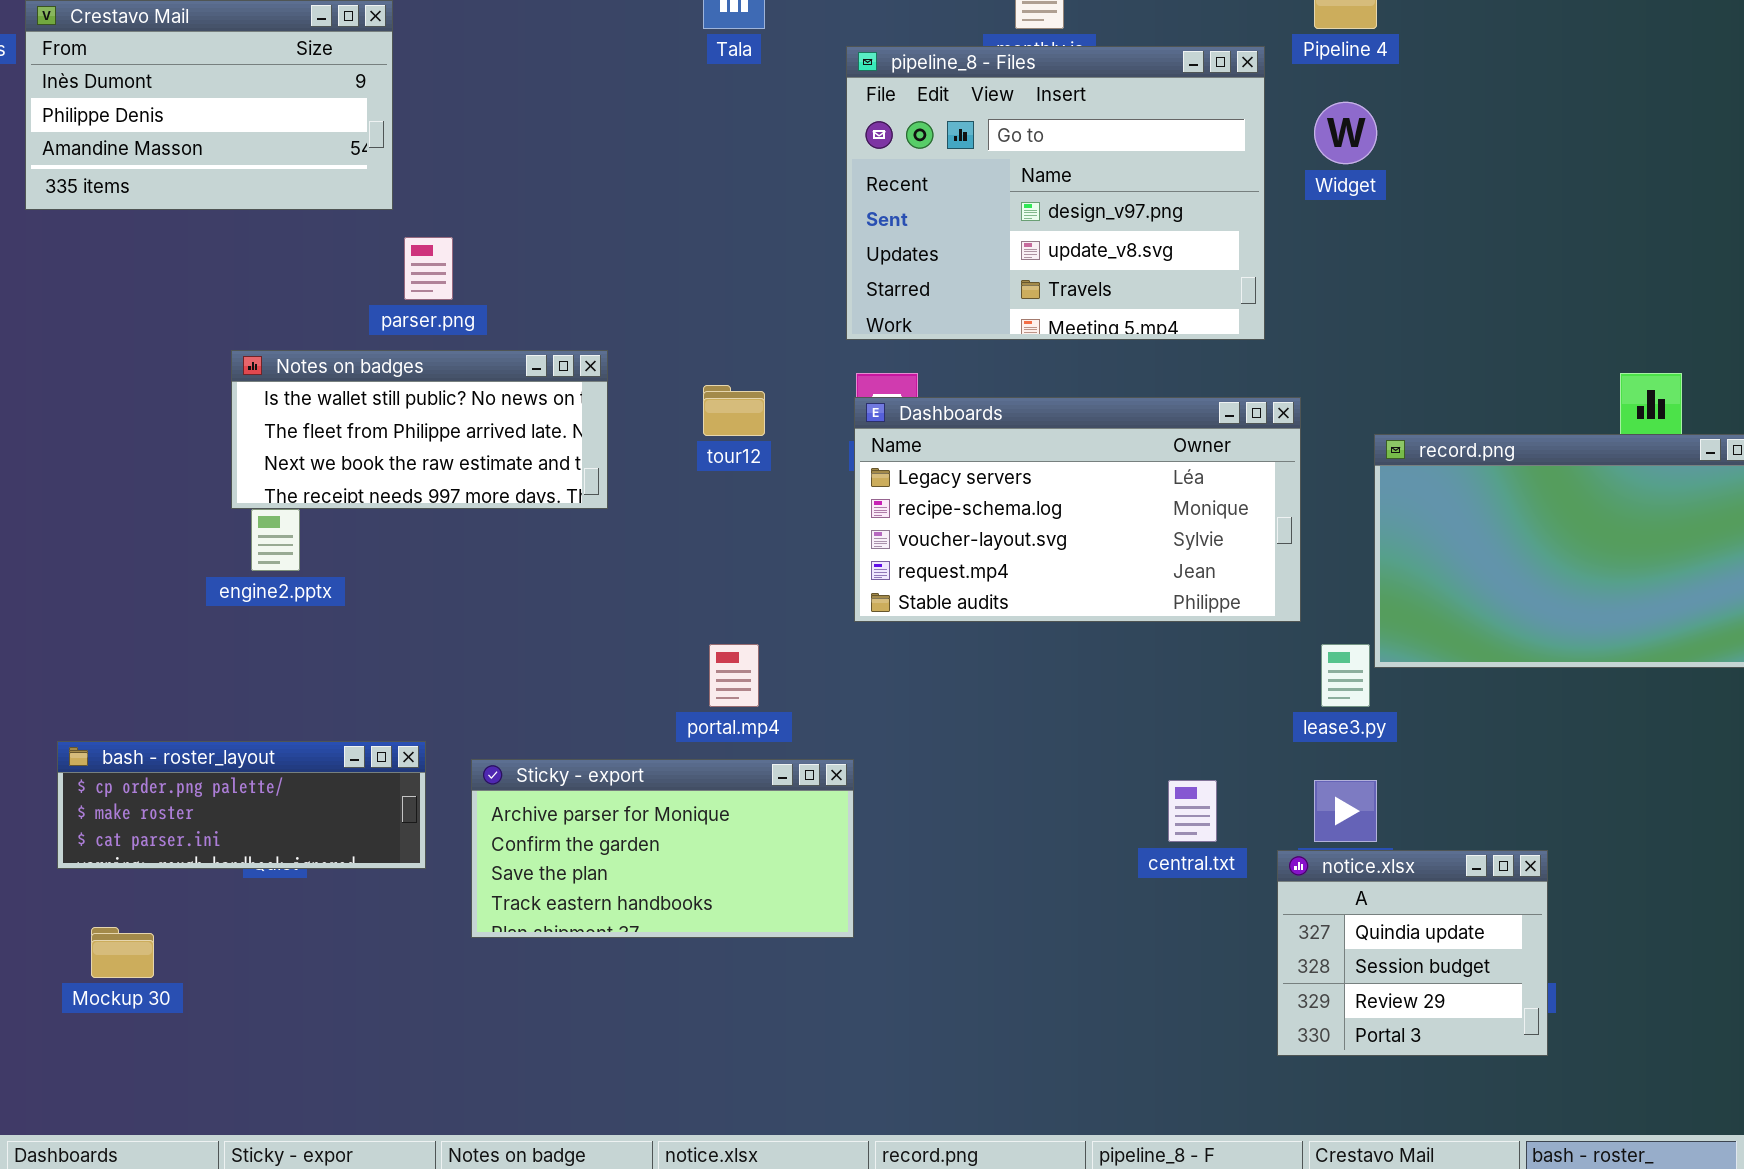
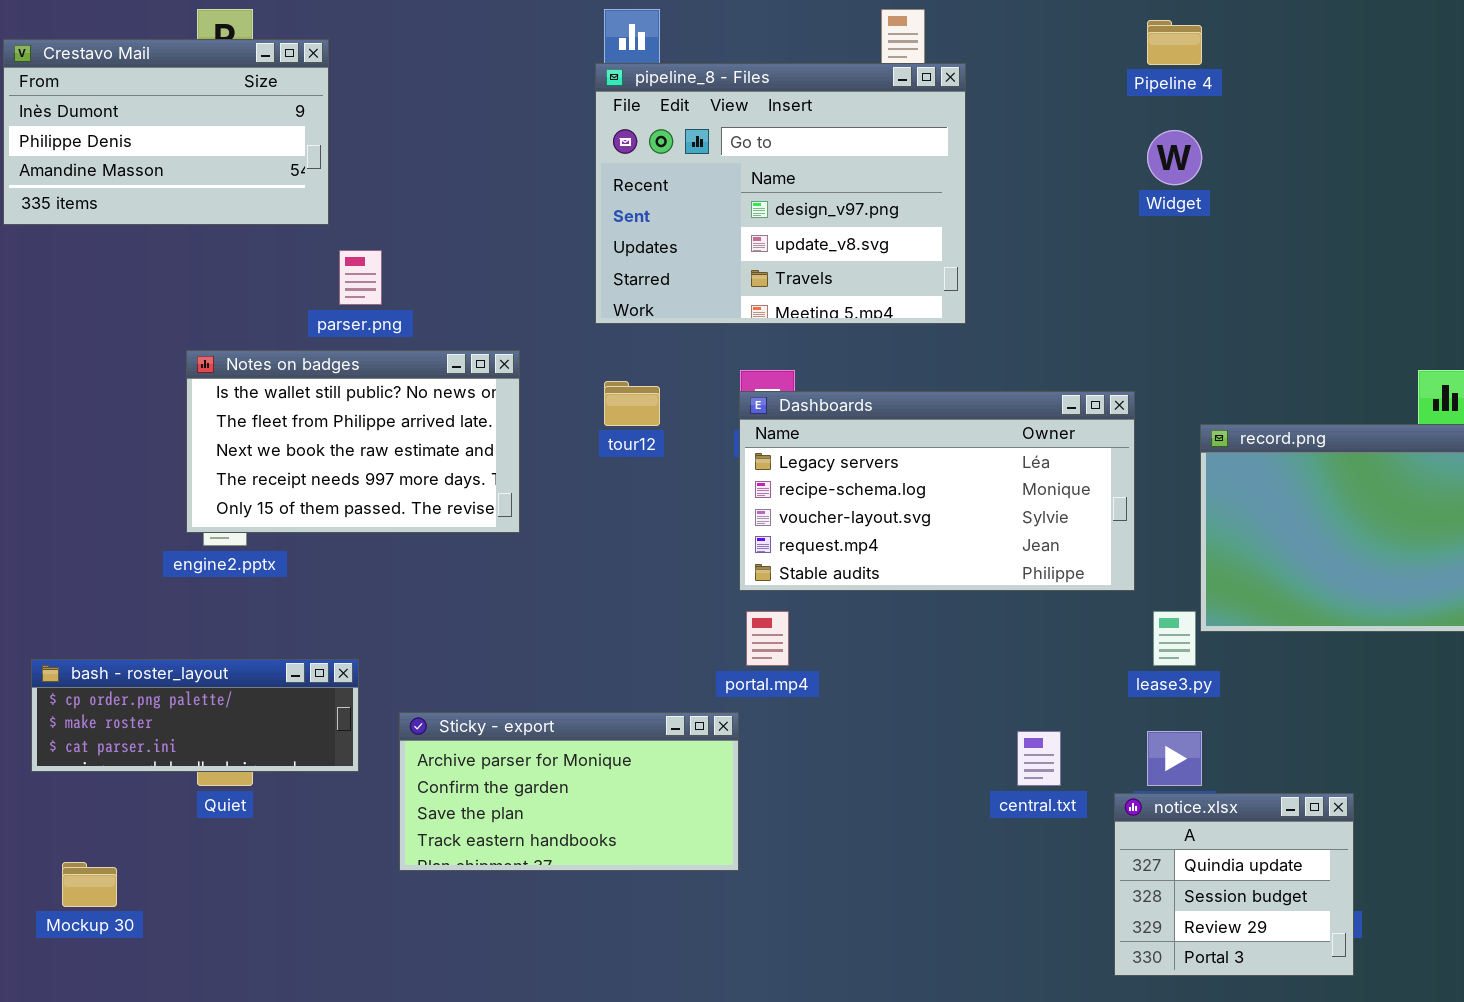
pipeline_8 - Files: [846,46,1265,340] -> [595,63,966,324], moved
Notes on badges: [231,350,608,509] -> [186,350,520,533], resized
portal.mp4: [709,644,759,707] -> [746,611,789,666], moved
bash - roster_layout: [57,741,426,869] -> [31,659,359,772], moved

